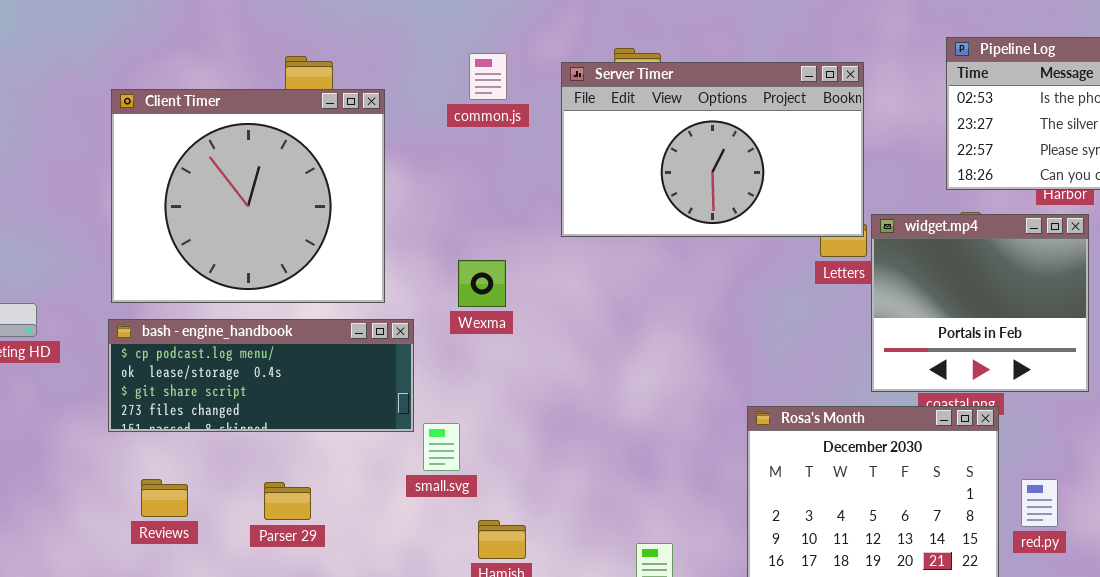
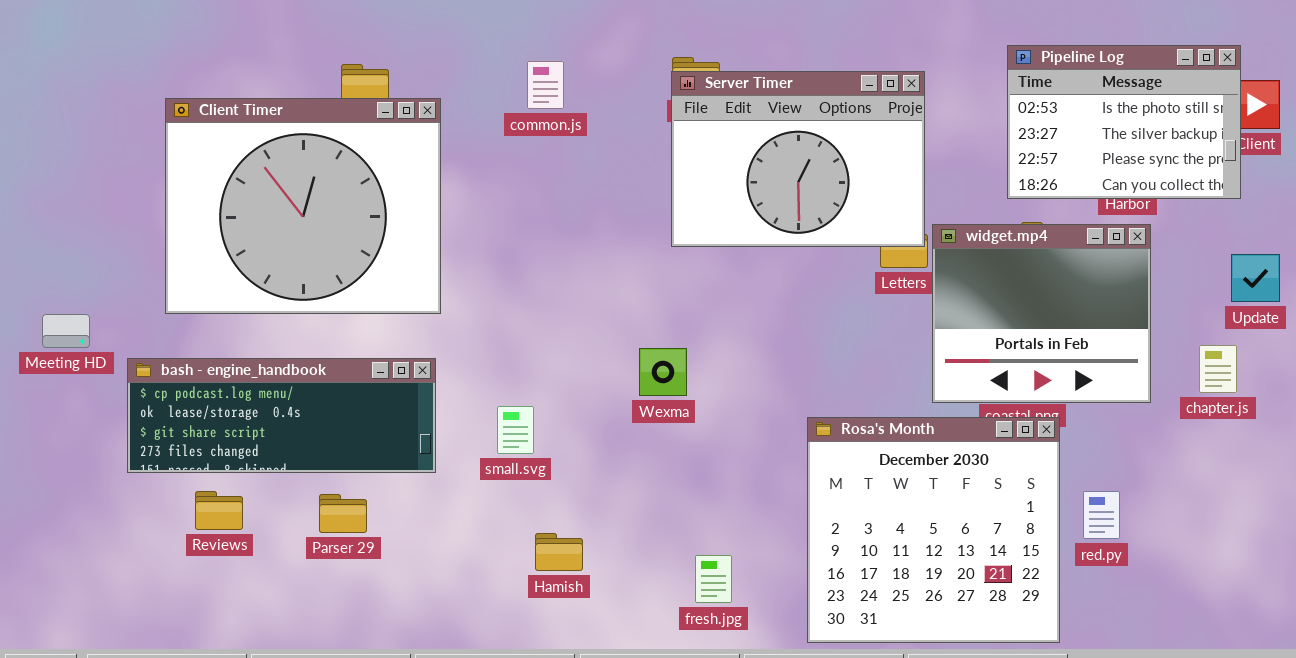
Server Timer: [561,62,864,237] -> [671,71,925,247], resized
Wexma: [458,260,506,307] -> [639,348,687,396], moved
bash - engine_handbook: [108,319,414,432] -> [127,358,436,473], moved
small.svg: [423,423,460,471] -> [497,406,534,454], moved

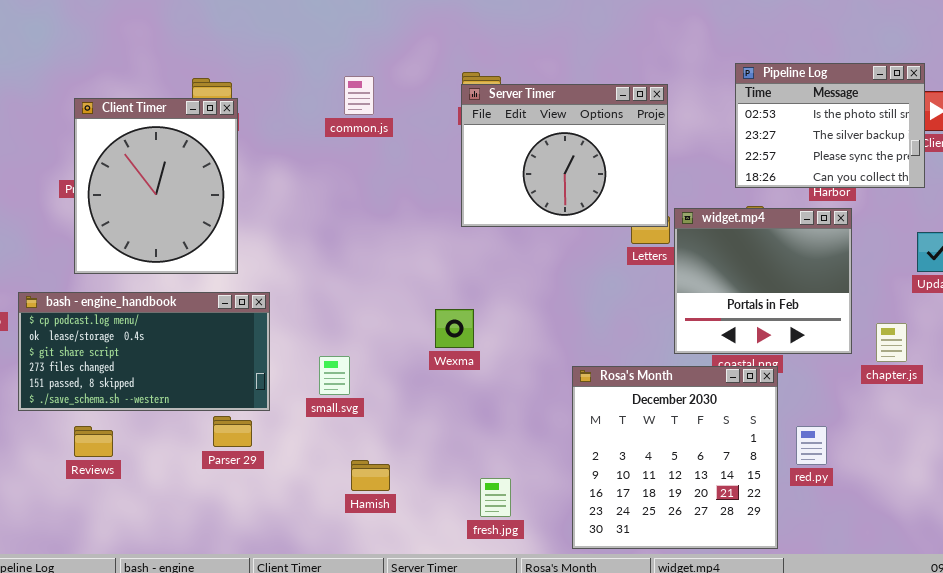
Client Timer: [165,98,441,314] -> [74,98,238,274], moved, resized
chapter.js: [1199,345,1237,393] -> [876,323,907,362], moved
bash - engine_handbook: [127,358,436,473] -> [18,292,270,411], resized
Parser 29: [319,494,367,533] -> [213,416,252,447], moved

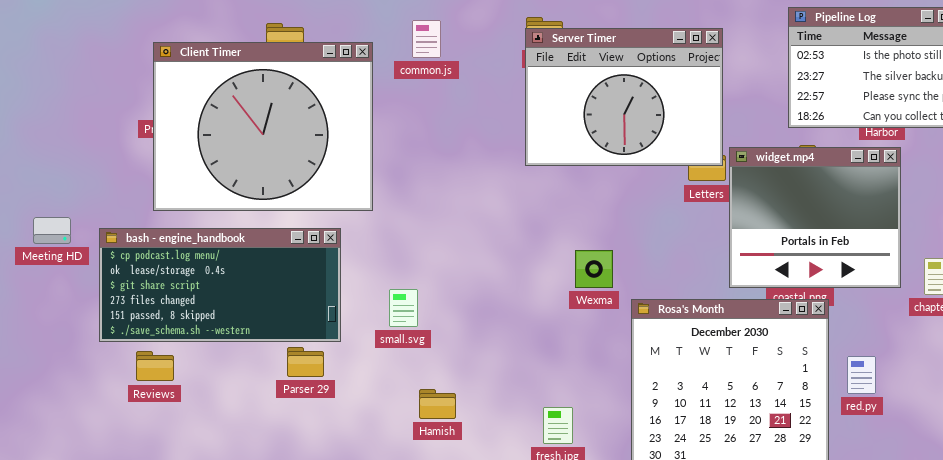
Client Timer: [74,98,238,274] -> [153,42,373,211], resized
Wexma: [435,309,474,348] -> [575,250,613,288], moved
Reviews: [74,426,113,457] -> [136,351,174,381], moved

